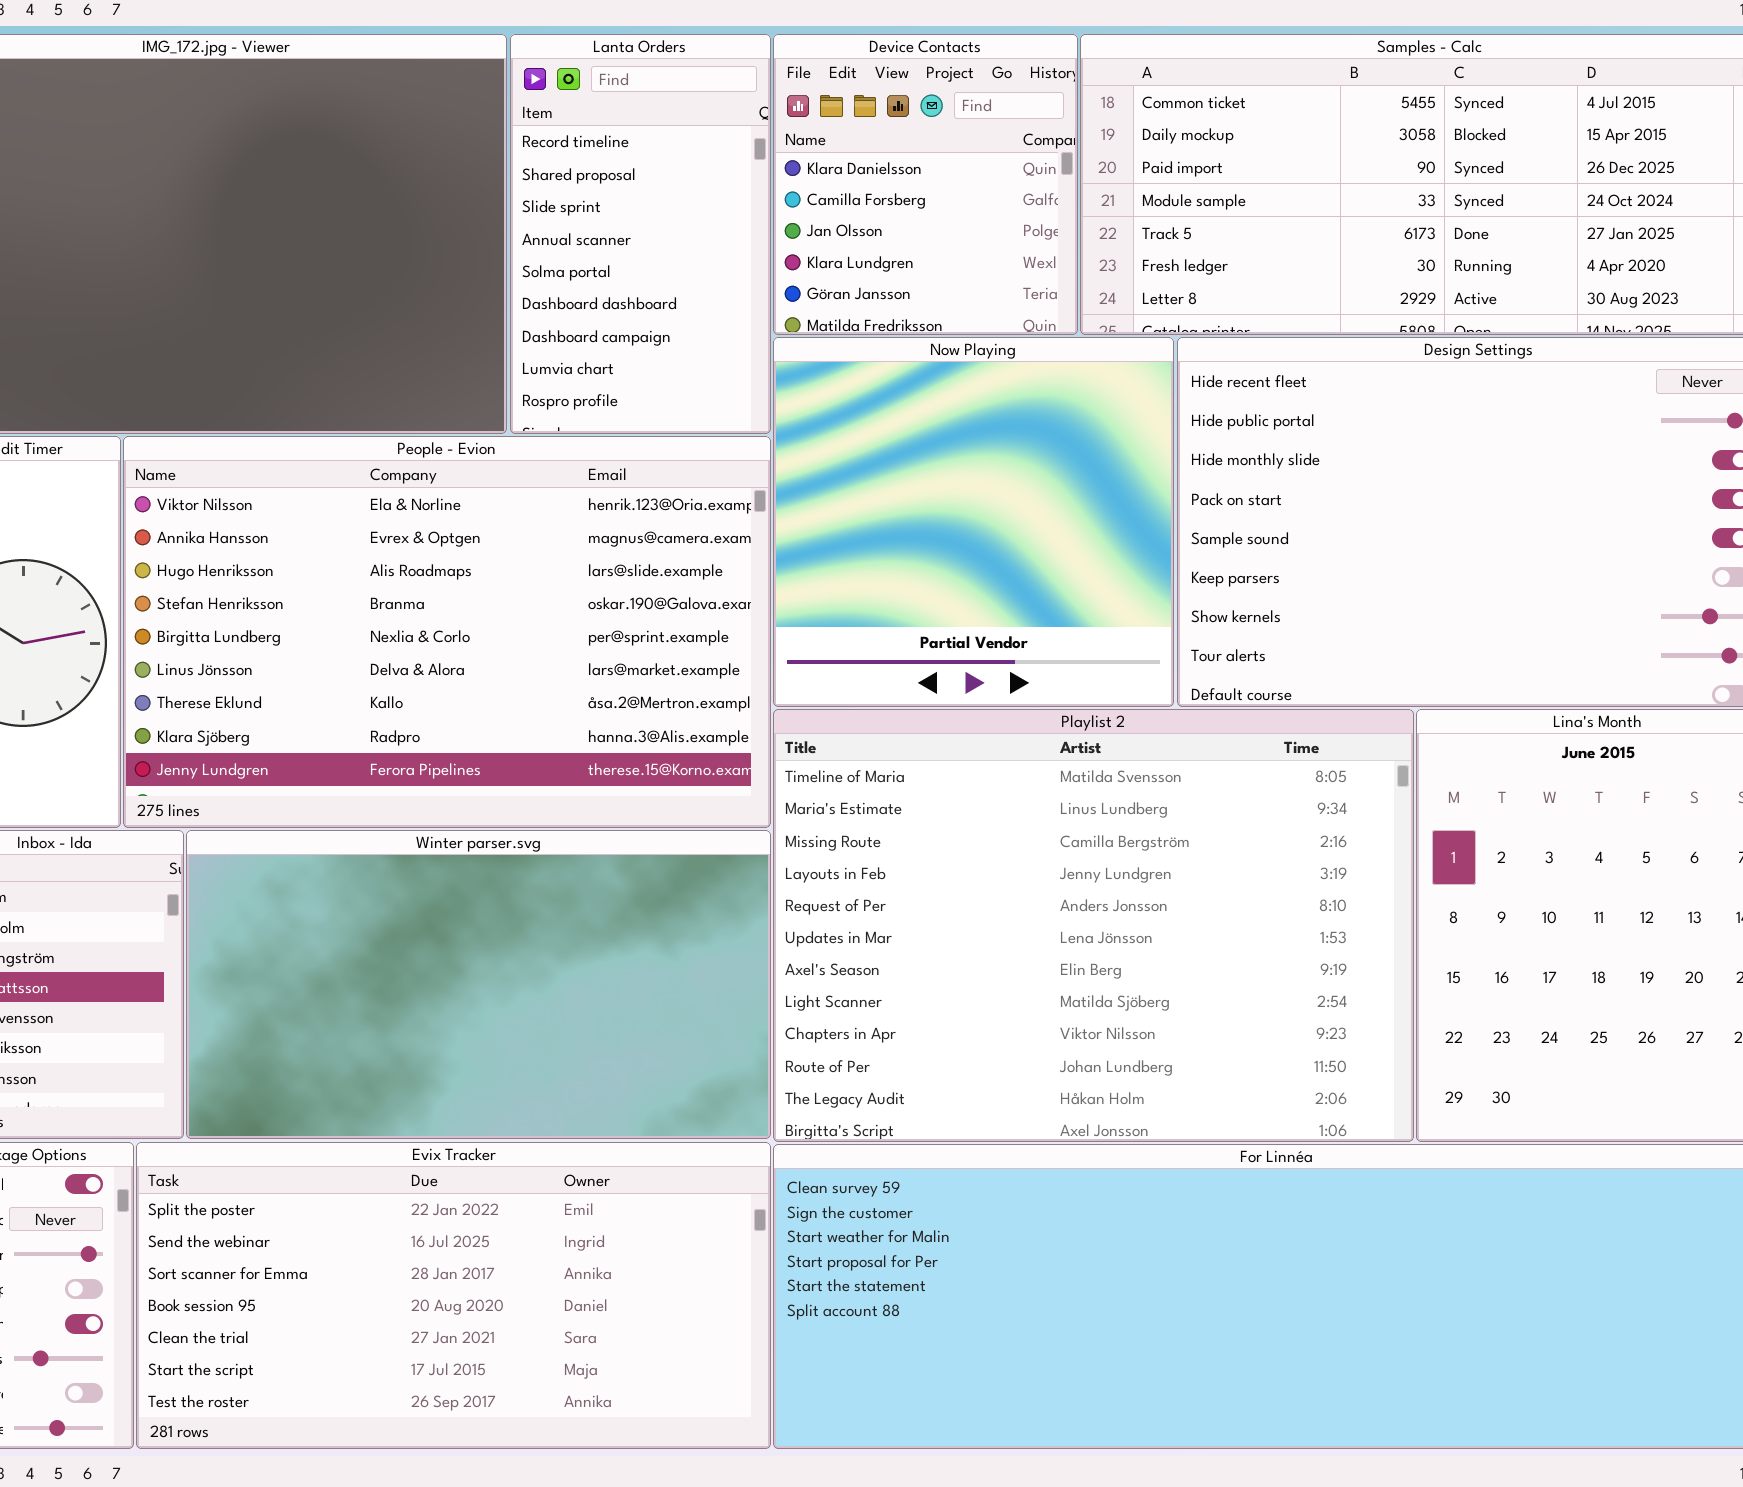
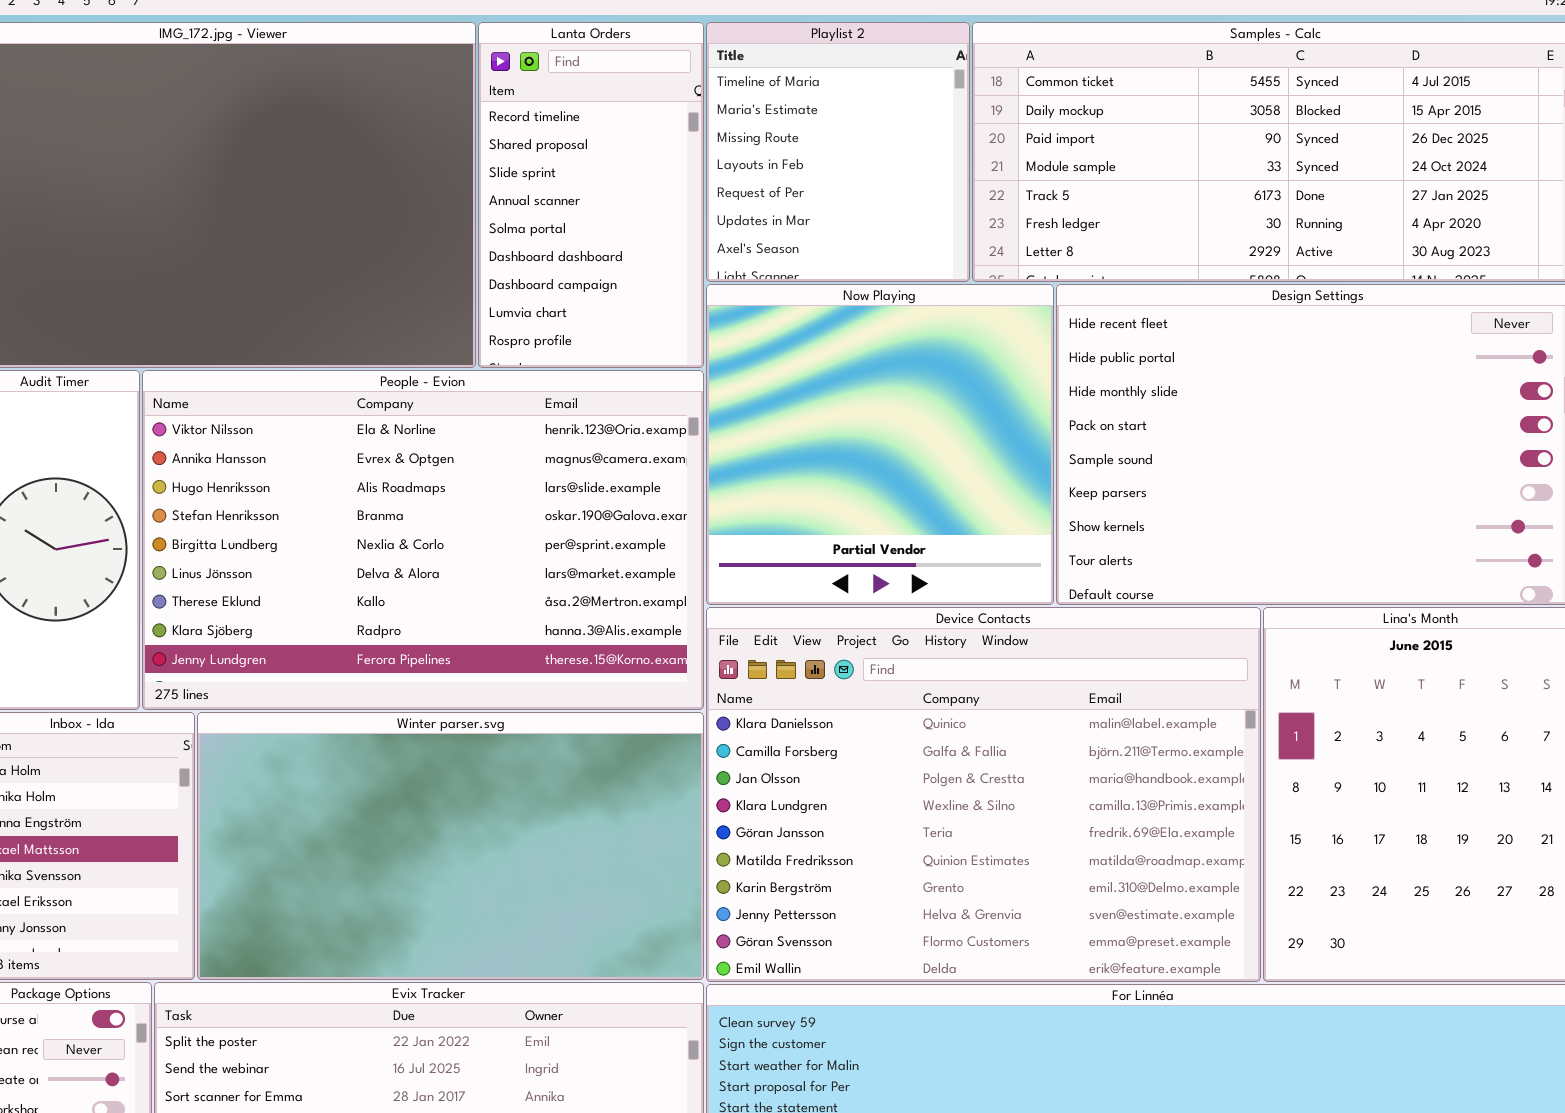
Device Contacts: [773,34,1078,335] -> [706,607,1261,982], moved, resized
Playlist 2: [773,709,1414,1142] -> [706,22,970,282], moved, resized

